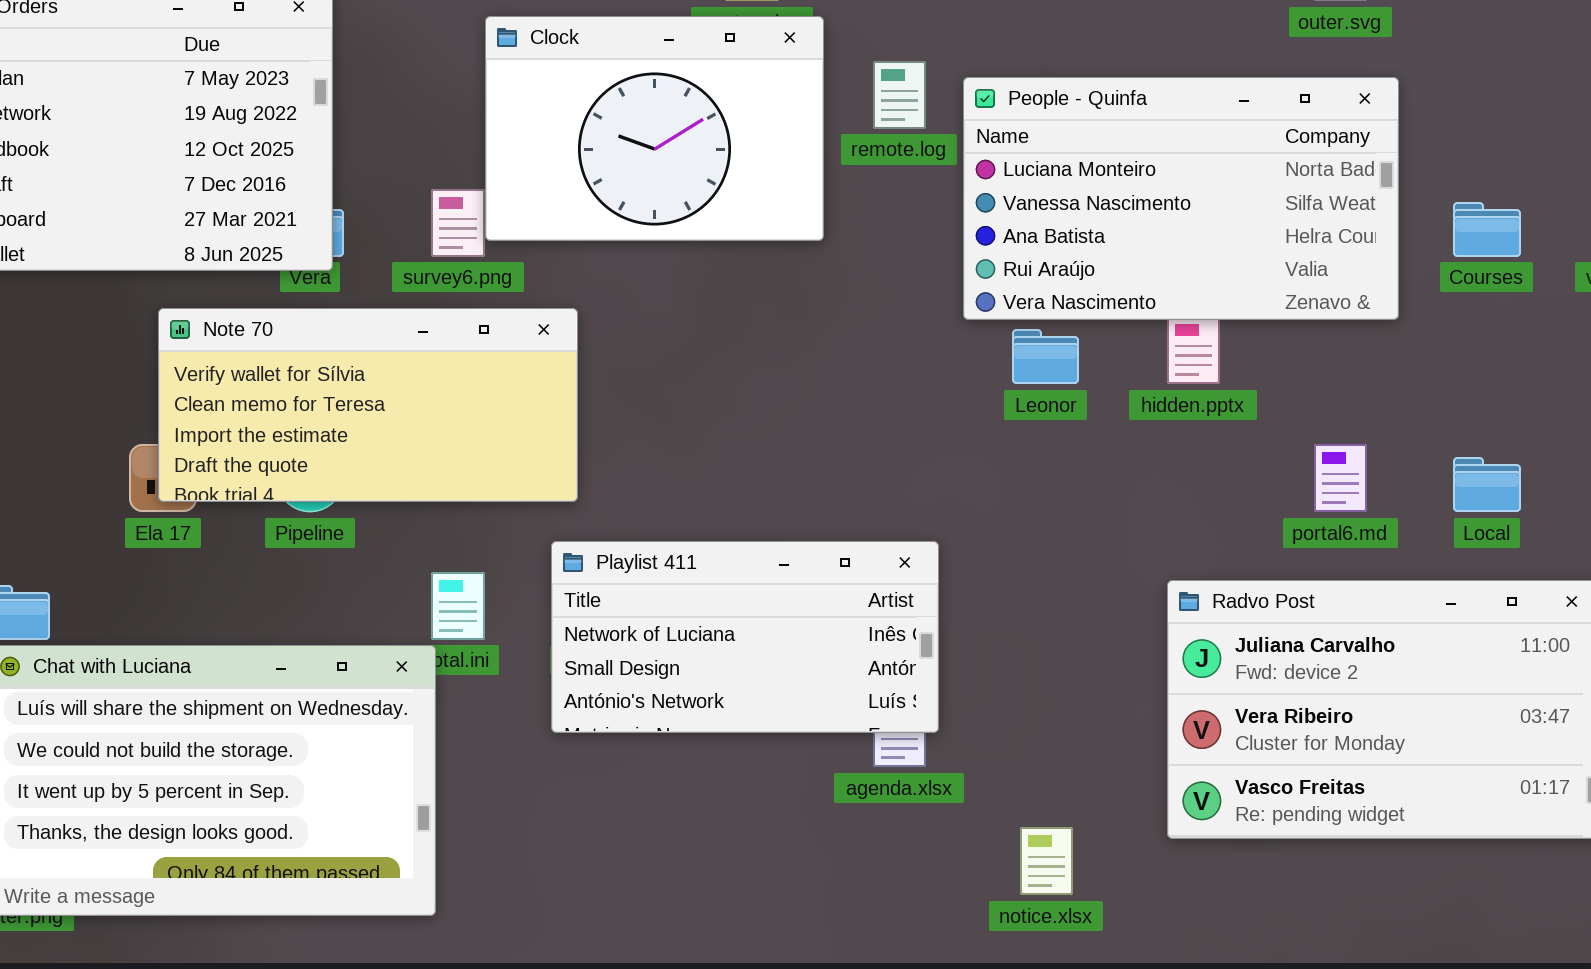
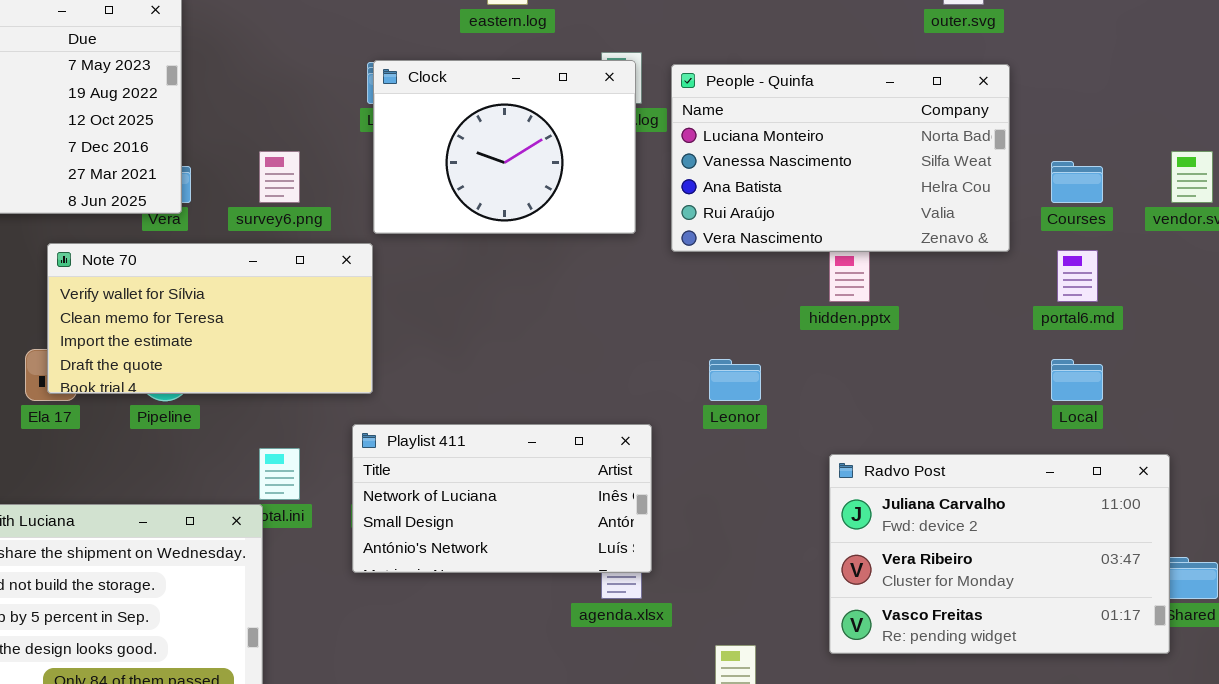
Clock: [485,16,824,241] -> [373,60,636,234], moved
Leonor: [1012,329,1079,384] -> [709,359,761,401], moved
portal6.md: [1314,444,1367,512] -> [1057,250,1098,302], moved

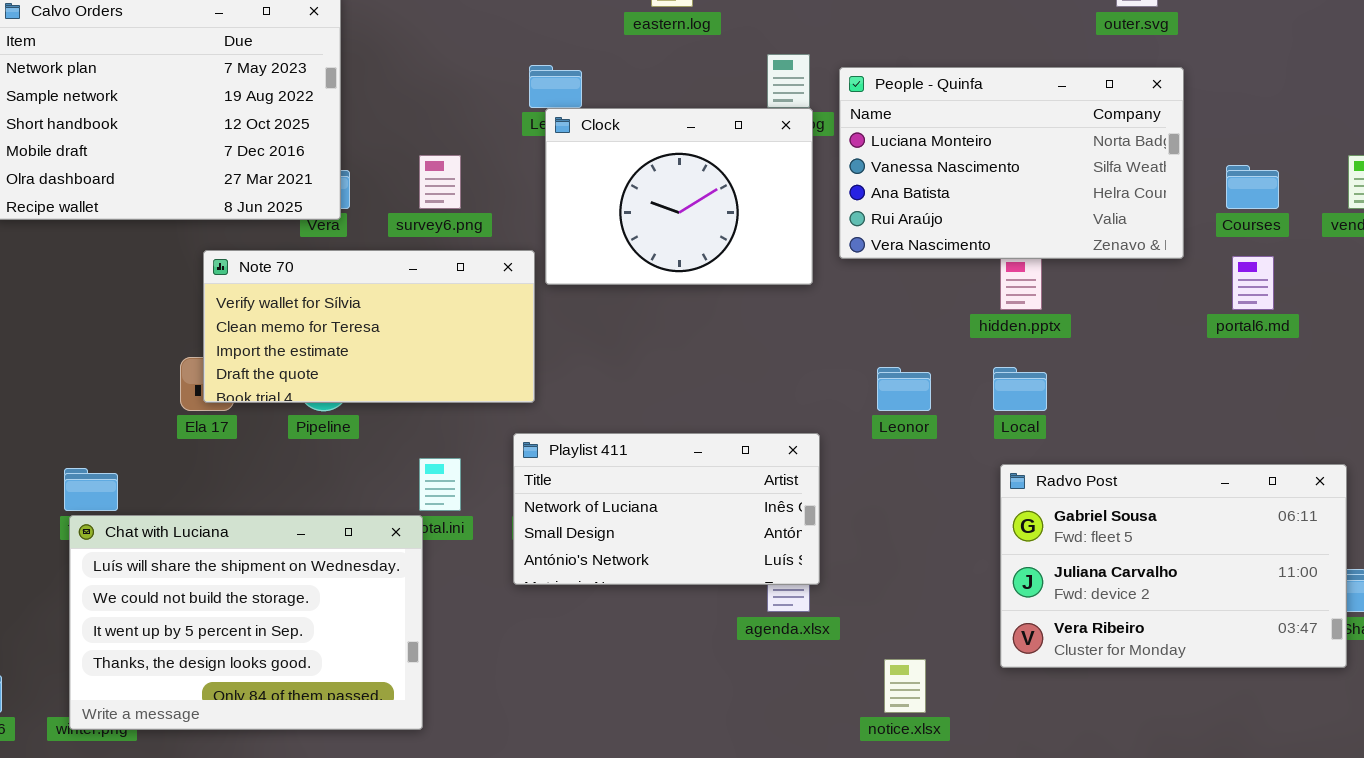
Clock: [373,60,636,234] -> [545,108,813,285], moved
Local: [1051,359,1103,401] -> [993,367,1047,411], moved
Radvo Post: [829,454,1170,654] -> [1000,464,1347,668], scrolled up 1 row

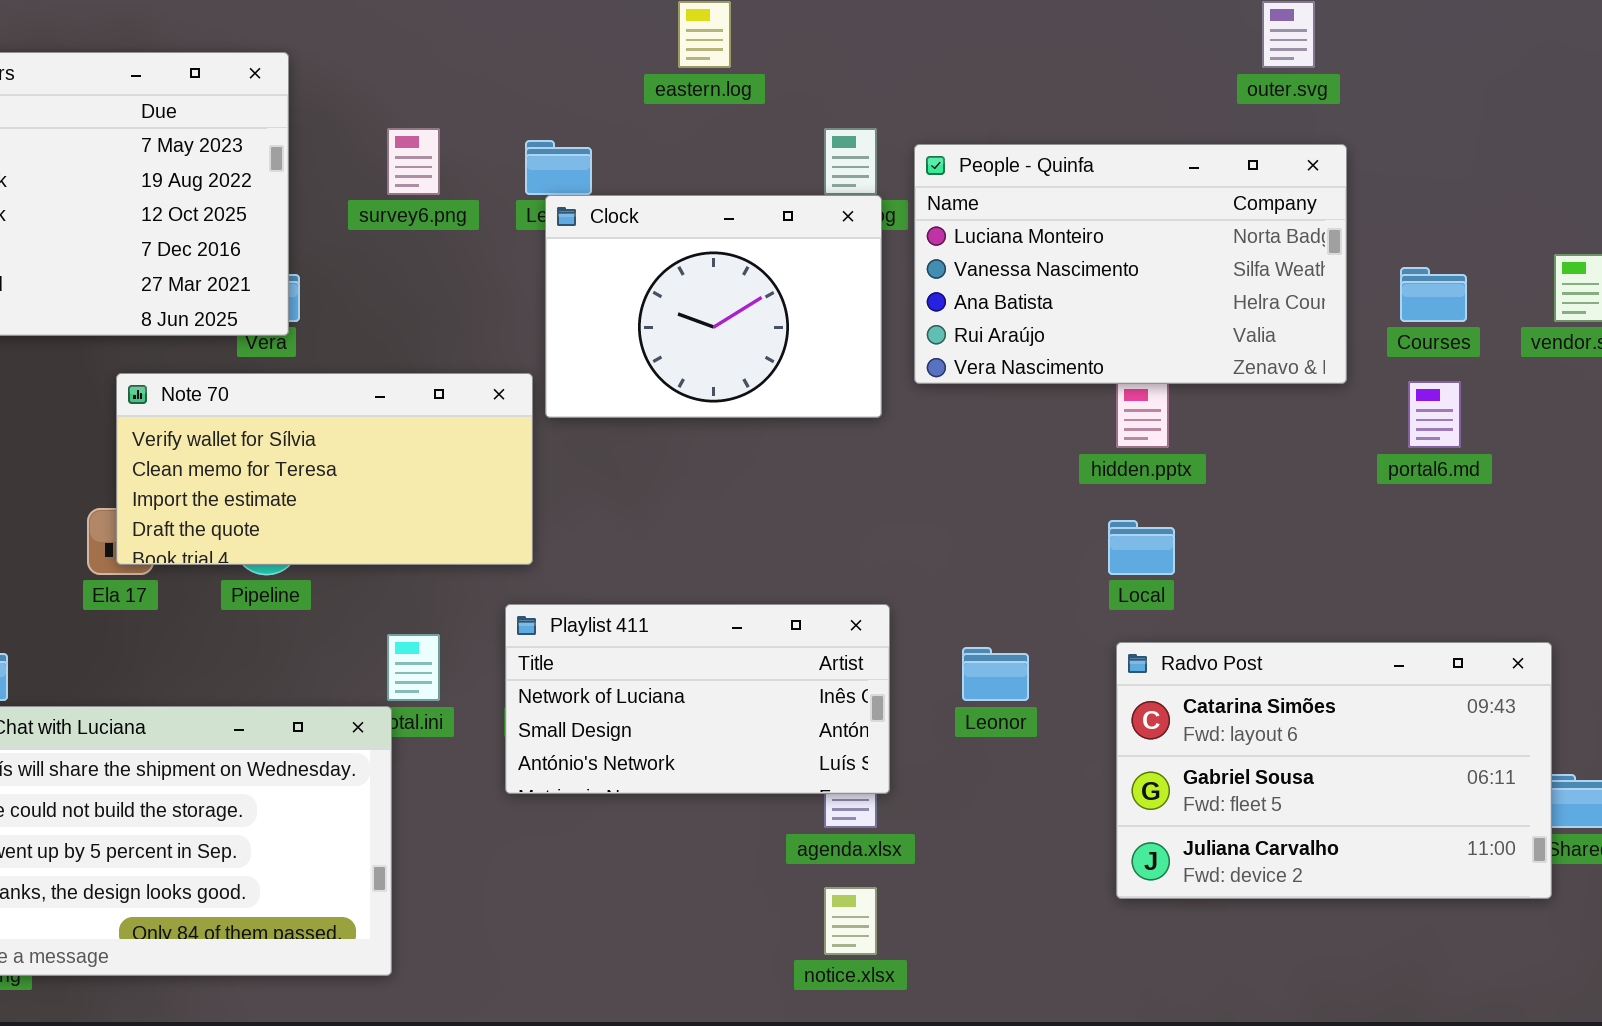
survey6.png: [419,155,461,209] -> [387,128,440,195], moved
Leonor: [877,367,931,411] -> [962,647,1029,701], moved
Radvo Post: [1000,464,1347,668] -> [1116,642,1552,899], scrolled up 1 row
notice.xlsx: [884,659,926,713] -> [824,887,877,955], moved

